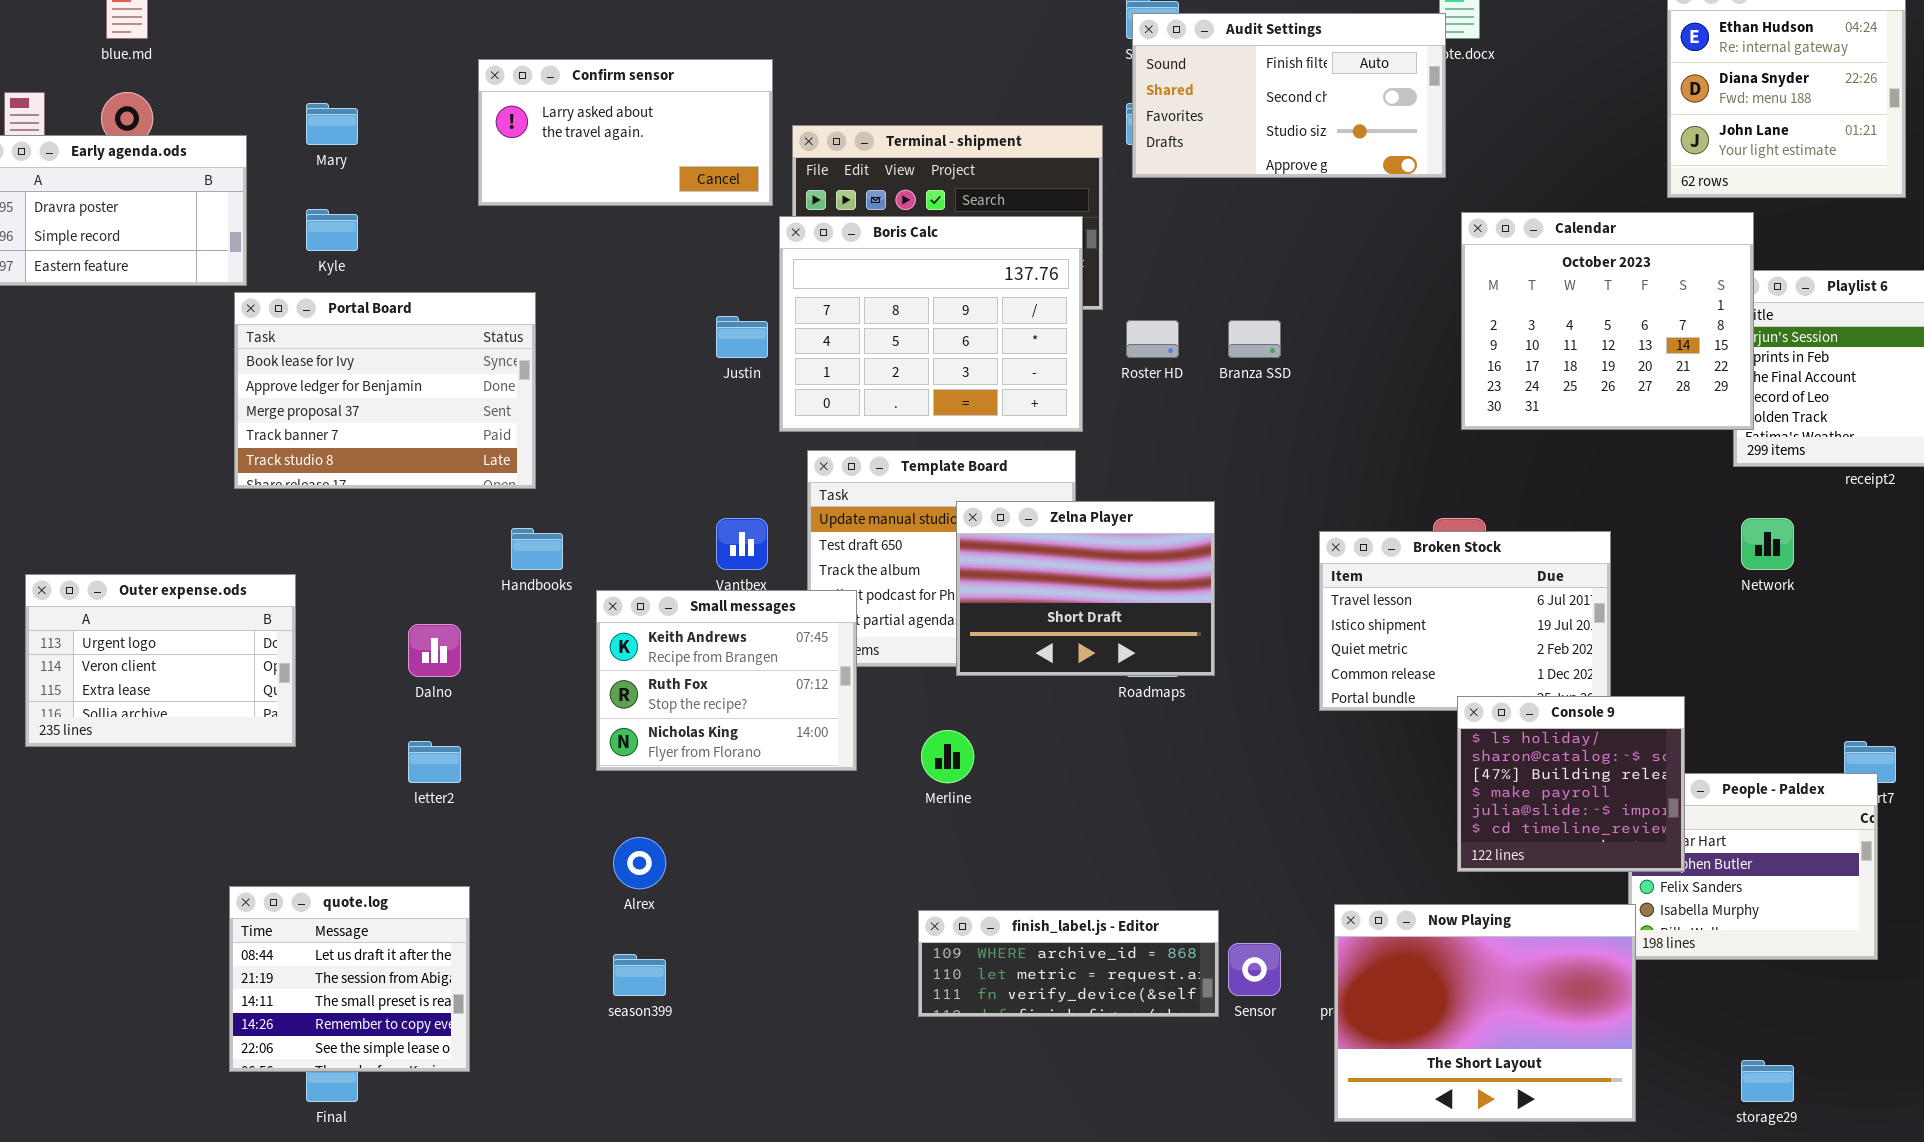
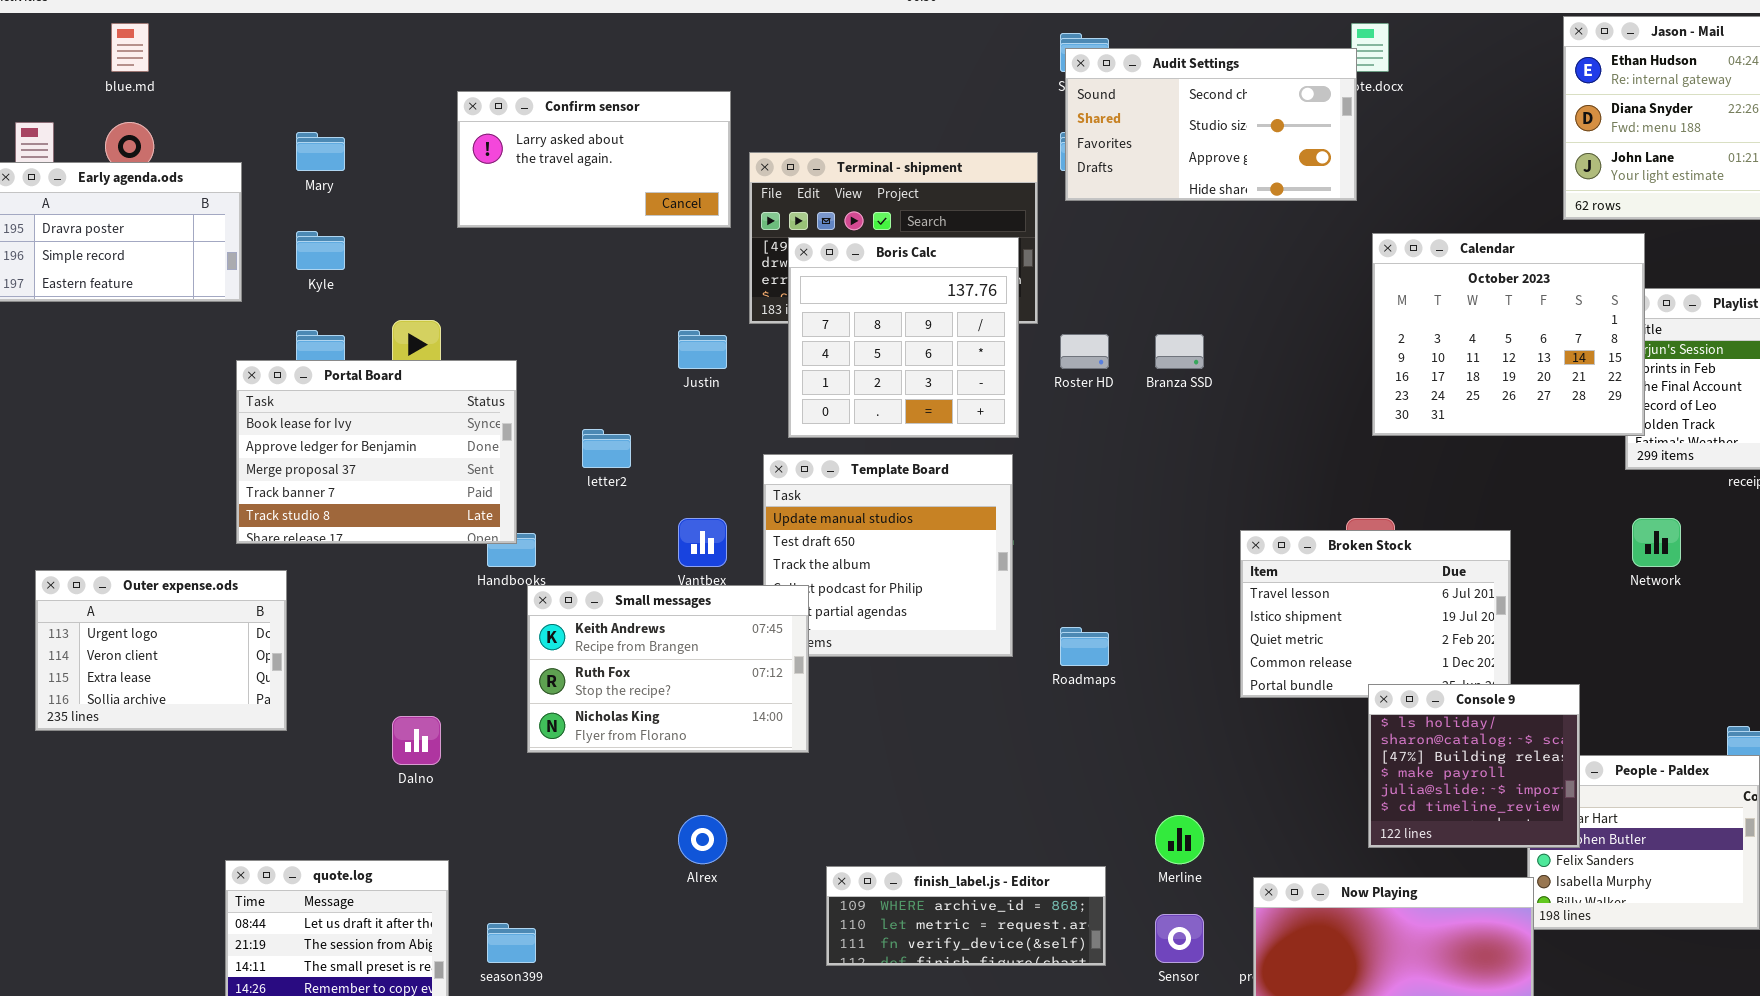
Audit Settings: [1132,13,1446,178] -> [1065,48,1357,201], scrolled down 1 row
Boris Calc: [779,216,1083,432] -> [788,237,1019,438], resized
Portal Board: [234,292,536,489] -> [236,360,517,544], moved
Zelna Player: [956,501,1215,676] -> none, closed
Small messages: [596,590,857,771] -> [527,585,809,753], resized
Dalno: [408,624,461,677] -> [392,716,441,765], moved
Merline: [921,730,974,783] -> [1155,815,1204,864], moved
letter2: [408,741,461,783] -> [582,429,631,468], moved
Alrex: [613,837,666,889] -> [678,815,727,864], moved
finish_label.js - Editor: [918,910,1219,1017] -> [826,866,1106,966], moved
season399: [613,954,666,996] -> [487,923,536,963], moved

